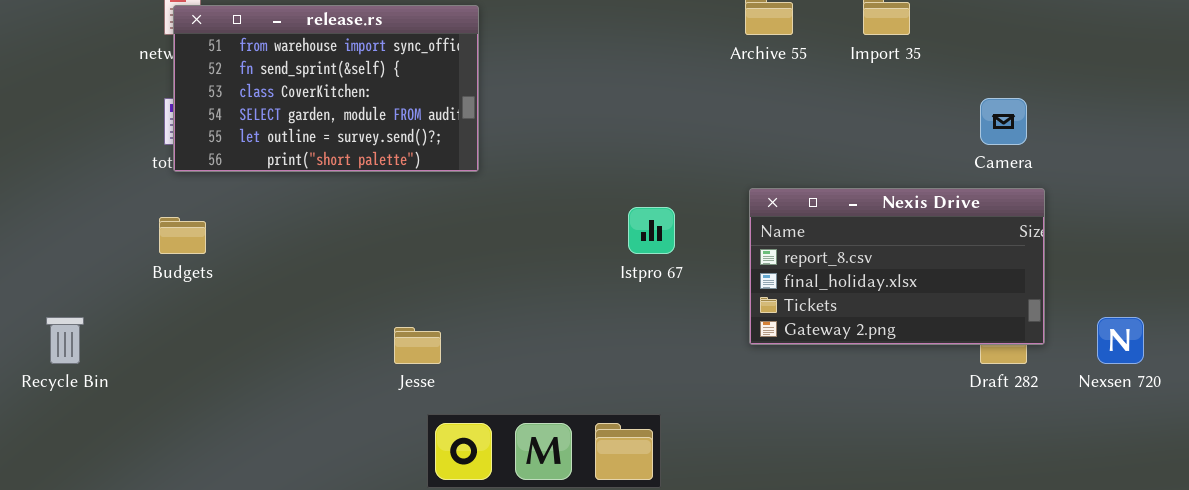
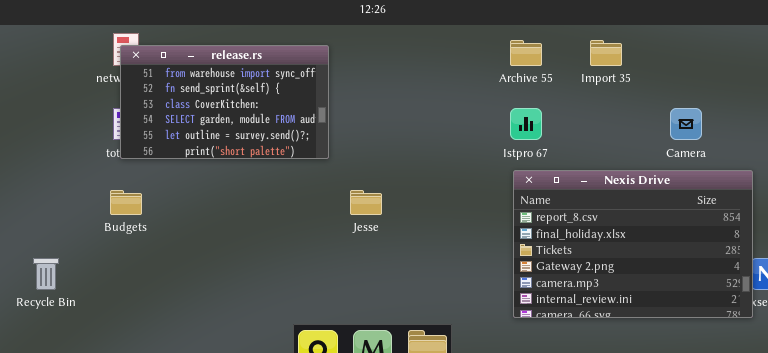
Nexis Drive: [749,188,1045,345] -> [513,170,753,318], resized
Istpro 67: [628,207,675,254] -> [510,108,542,140], moved
Jesse: [394,327,441,364] -> [350,190,382,215], moved

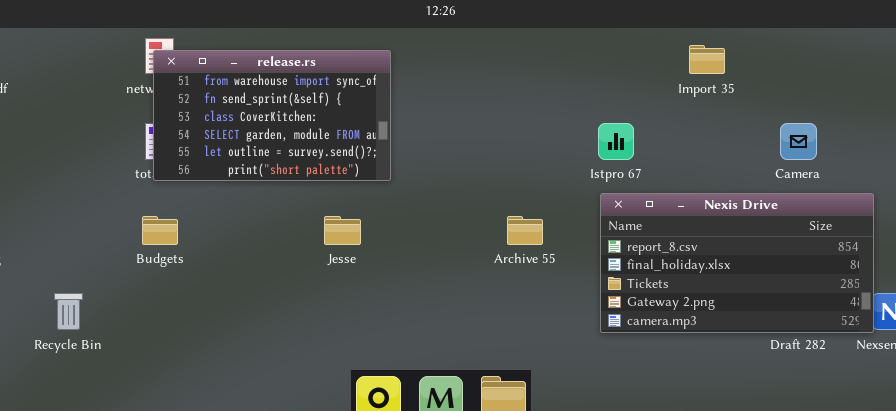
Archive 55: [510,40,542,66] -> [507,216,543,245], moved
Nexis Drive: [513,170,753,318] -> [600,193,874,333], resized
Jesse: [350,190,382,215] -> [324,216,361,245], moved

